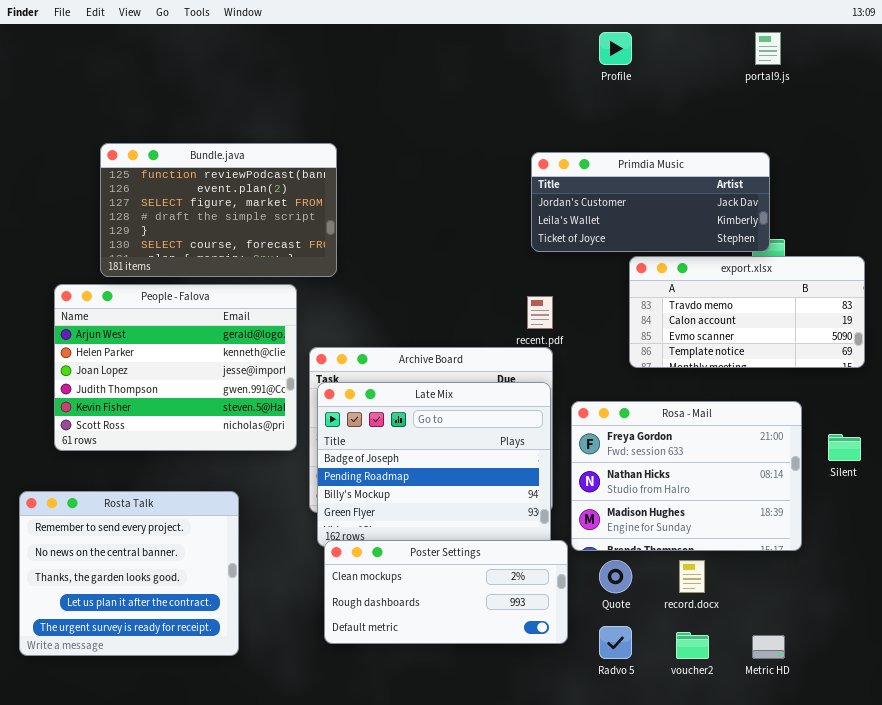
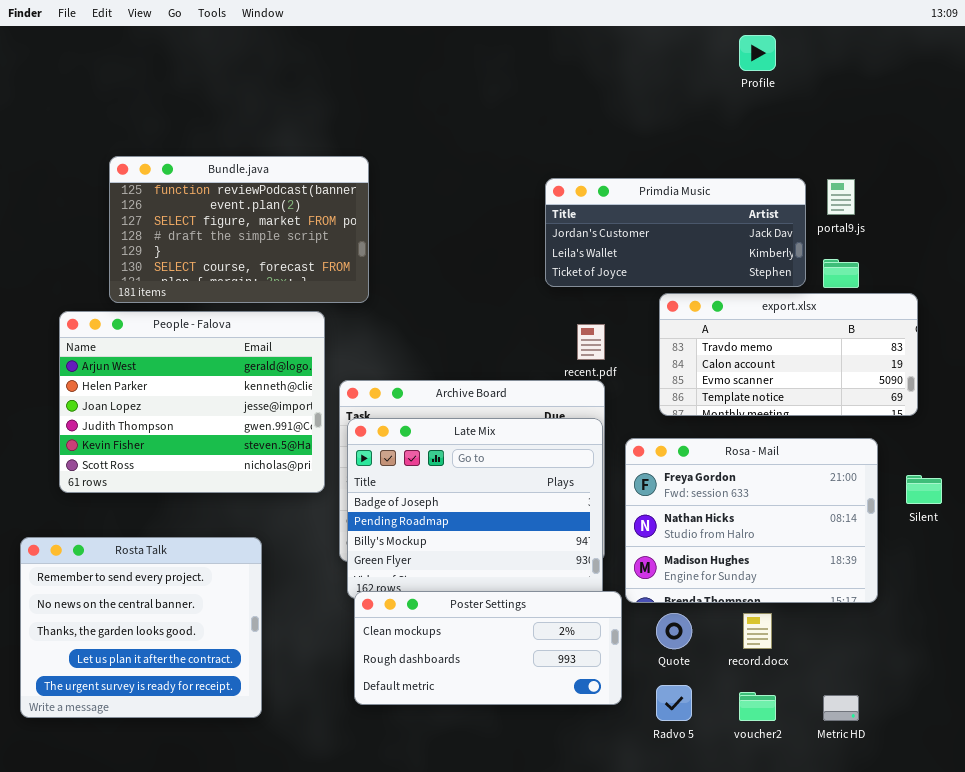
Profile: [599,32,632,65] -> [739,35,776,71], moved
portal9.js: [755,32,781,65] -> [827,179,855,215], moved
Primdia Music: [531,152,770,252] -> [545,178,806,287], moved
export.xlsx: [629,256,865,368] -> [659,293,918,416], moved

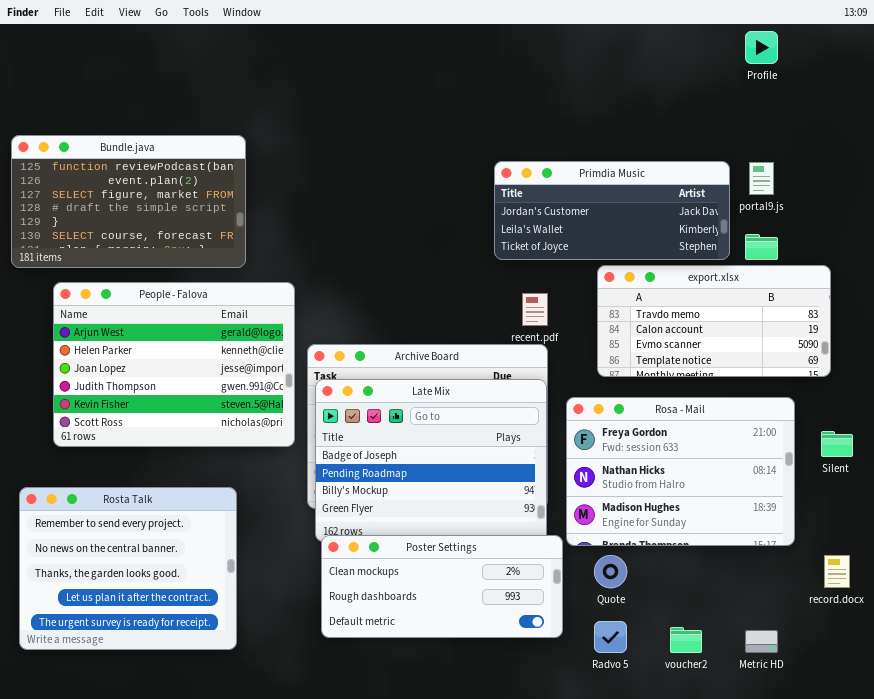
Profile: [739,35,776,71] -> [745,31,778,64], moved
Bundle.java: [109,156,369,303] -> [11,135,246,268], moved
record.docx: [743,613,772,649] -> [824,555,850,588], moved

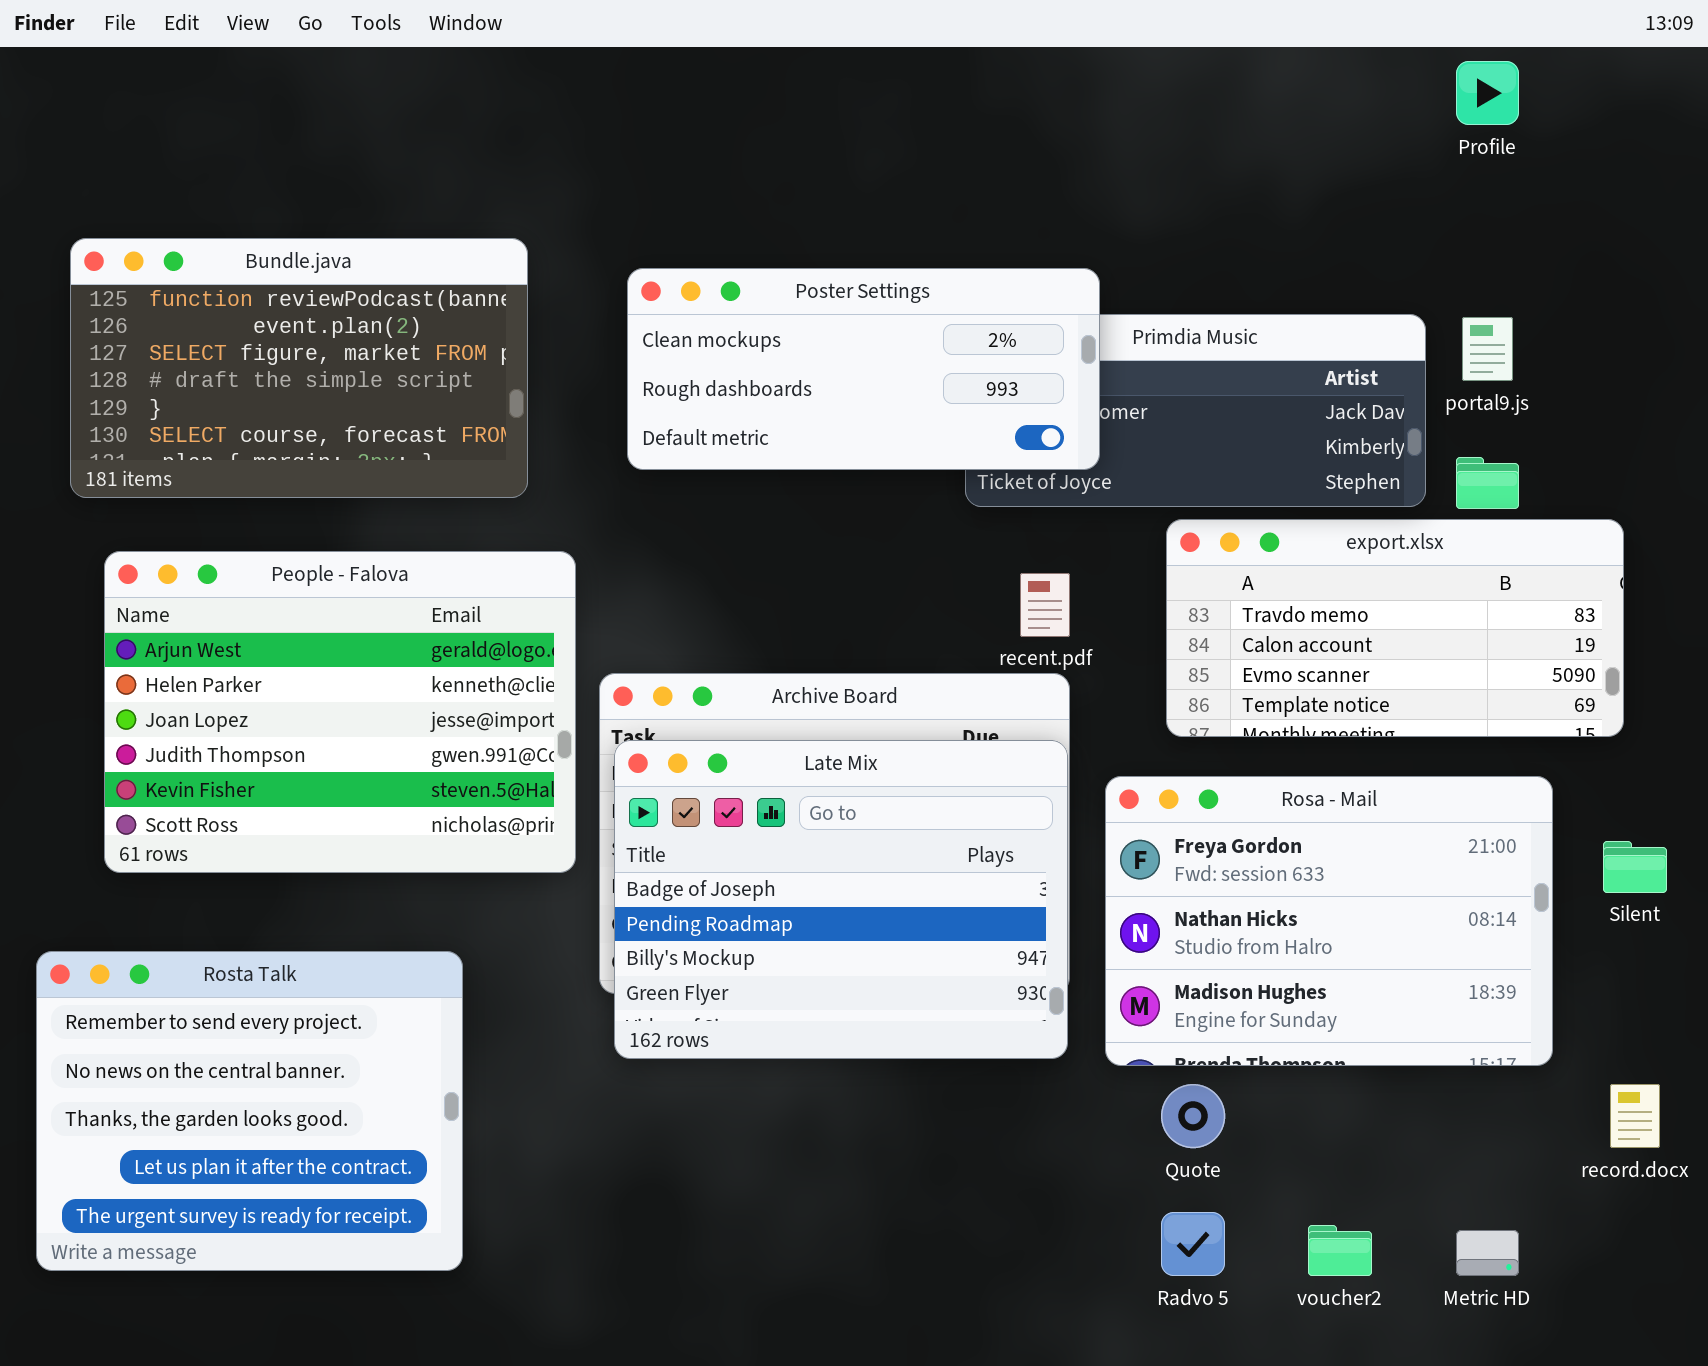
Bundle.java: [11,135,246,268] -> [70,238,528,498], moved
Poster Settings: [321,535,563,638] -> [627,268,1100,470], moved

